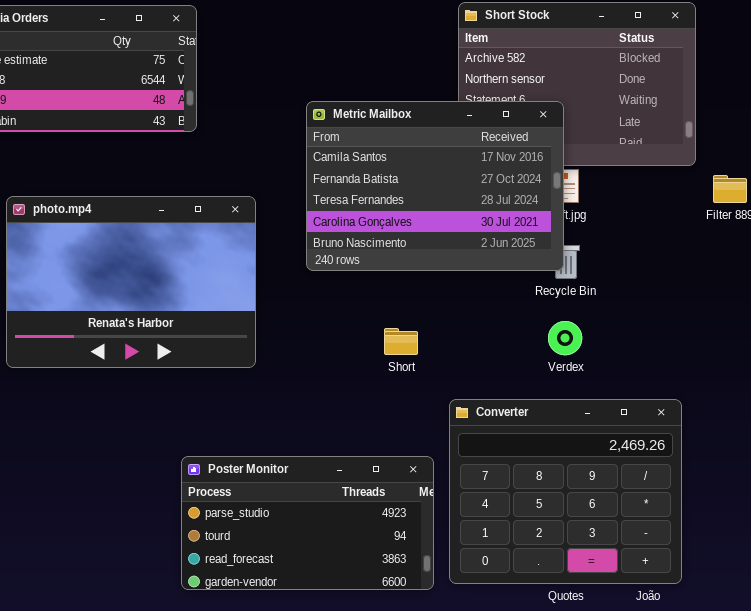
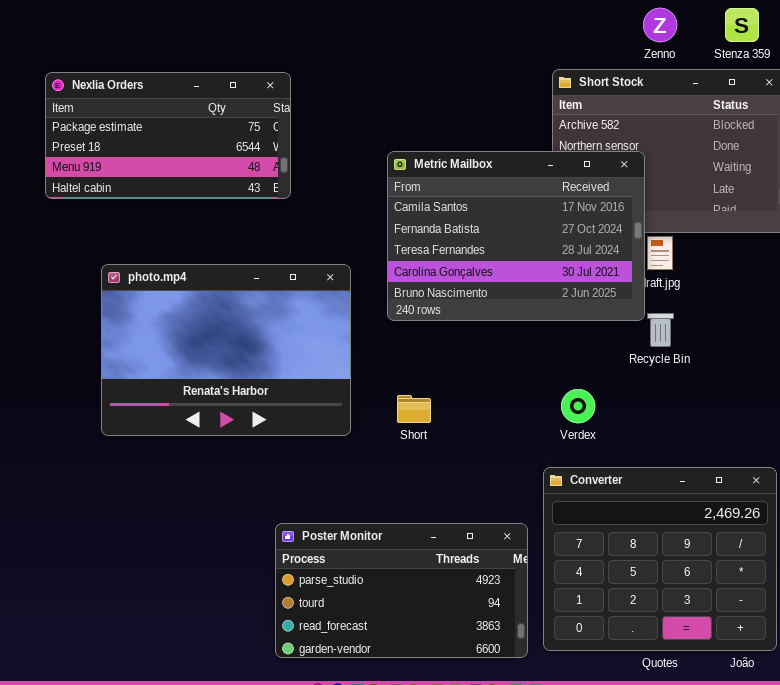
Metric Mailbox: [306,101,564,271] -> [387,151,645,321], moved
Verdex: [548,321,582,355] -> [561,389,595,423], moved
Short: [384,328,418,355] -> [397,395,431,423], moved

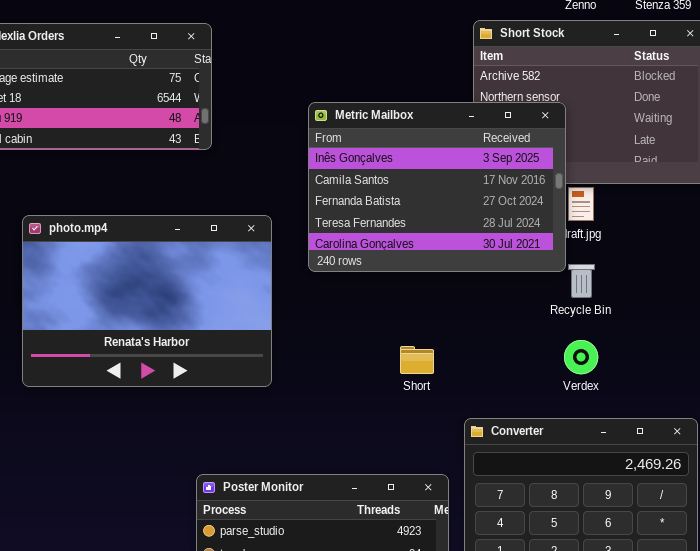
Metric Mailbox: [387,151,645,321] -> [308,102,566,272], scrolled up 1 row
Verdex: [561,389,595,423] -> [564,340,598,374], moved
Short: [397,395,431,423] -> [400,346,434,374], moved

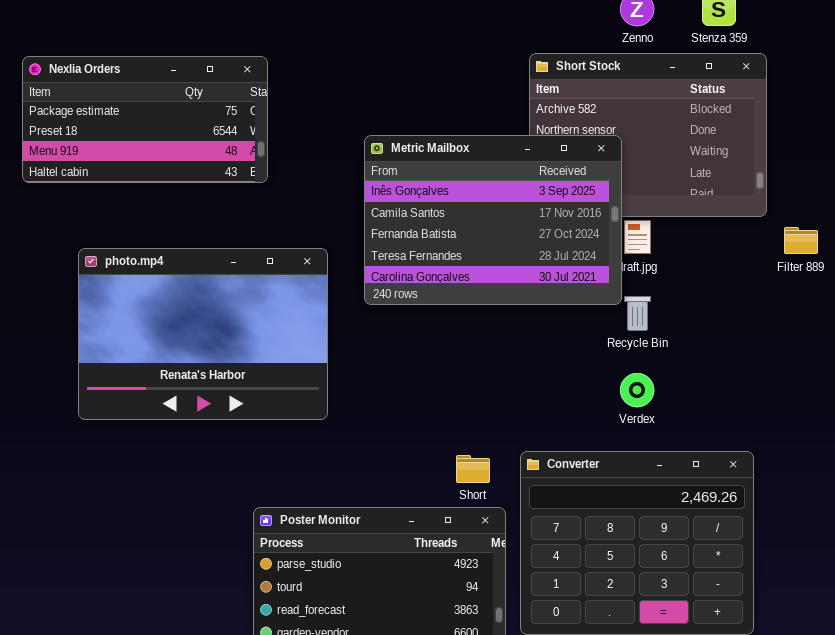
Short: [400,346,434,374] -> [456,455,490,483], moved

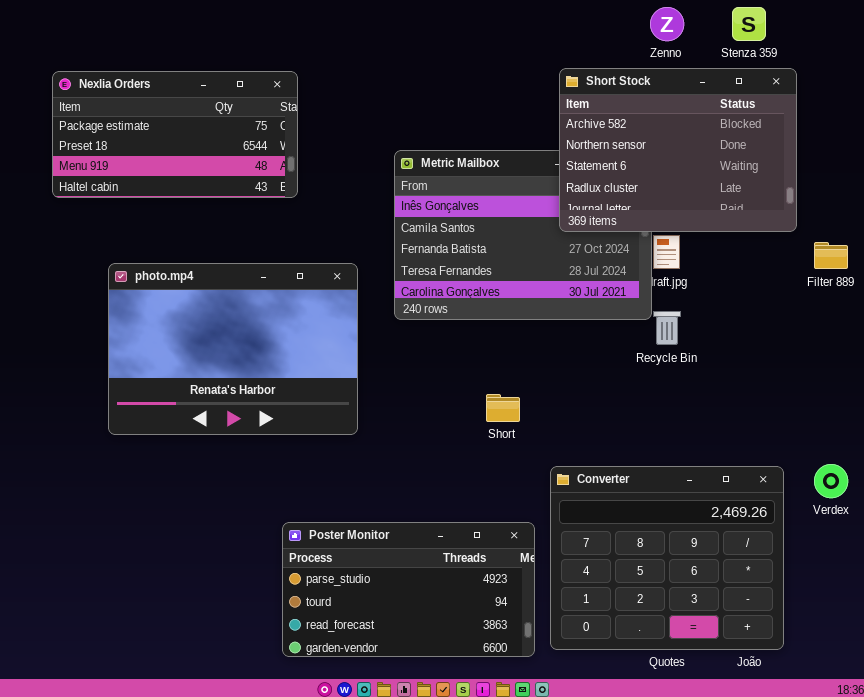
Short Stock: [529,53,767,217] -> [559,68,797,232], raised
Verdex: [620,373,654,407] -> [814,464,848,498], moved
Short: [456,455,490,483] -> [486,394,520,422], moved

